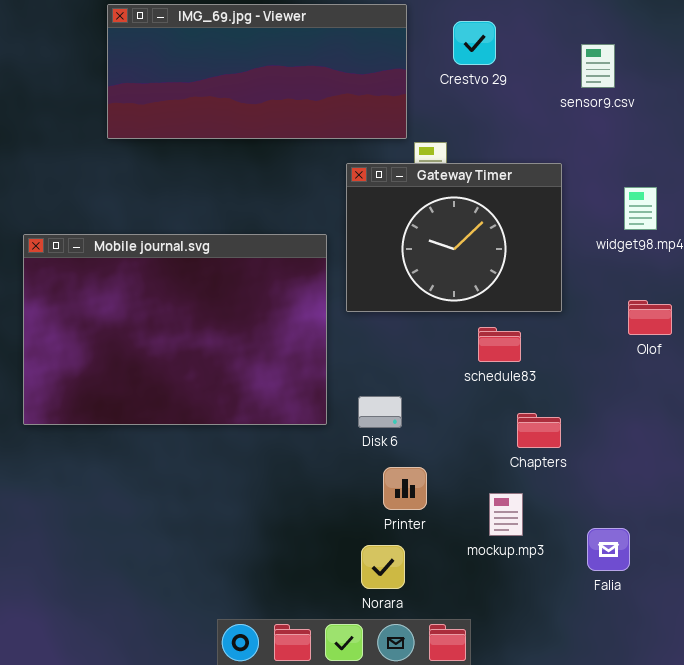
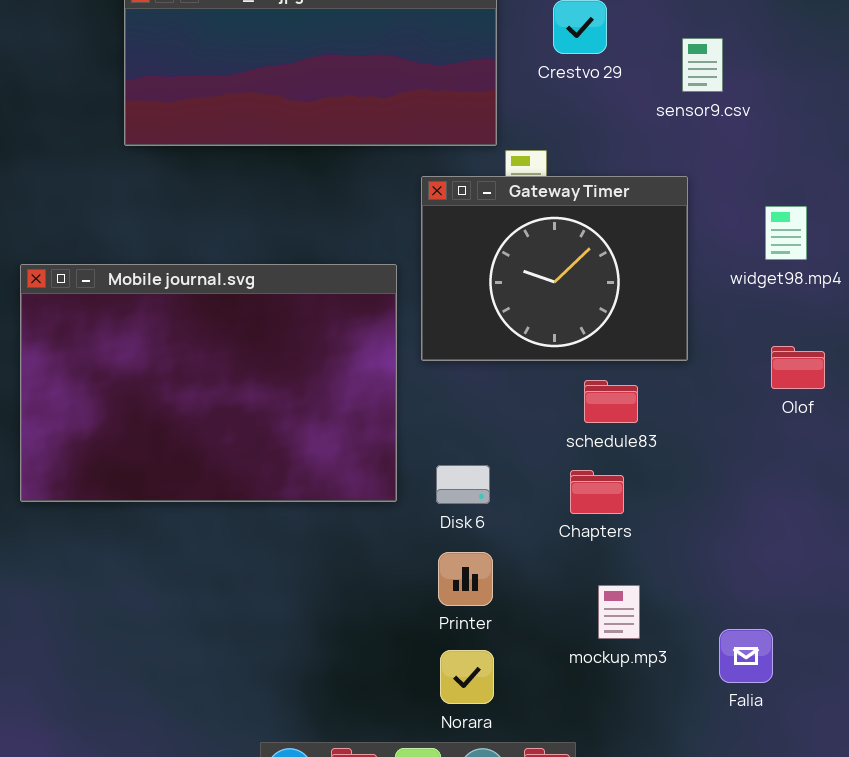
sensor9.csv: [581,44,615,88] -> [682,38,723,92], moved
Chapters: [517,413,561,448] -> [570,470,624,514], moved
Printer: [383,467,427,510] -> [438,552,493,606], moved

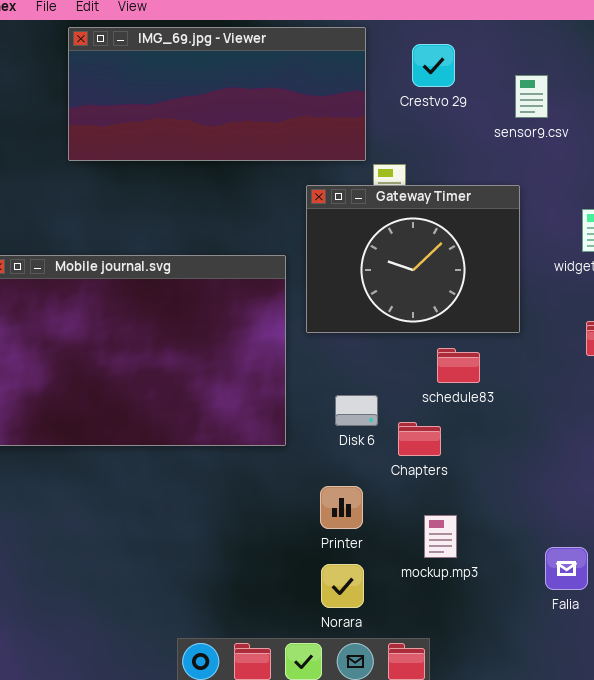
Disk 6: [436,465,490,504] -> [335,395,378,426], moved
Chapters: [570,470,624,514] -> [398,422,441,456], moved
mockup.mp3: [598,585,640,639] -> [424,515,457,558], moved

